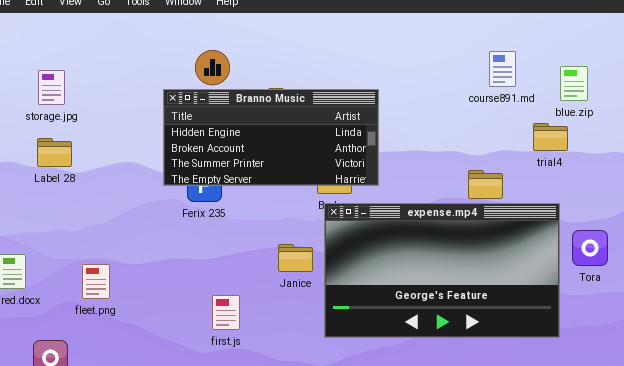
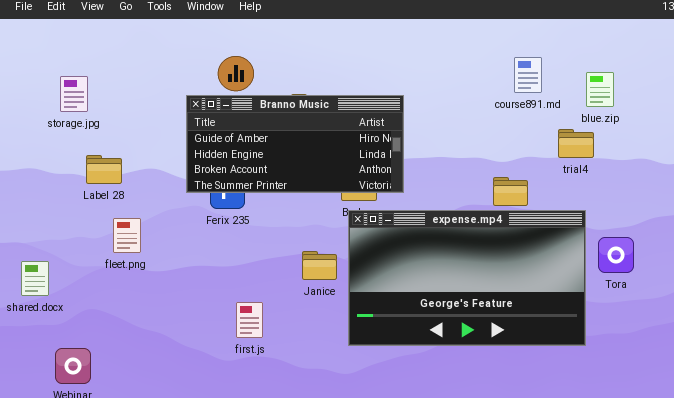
Branno Music: [163,89,379,186] -> [186,95,404,193], scrolled up 1 row
Label 28: [37,138,72,167] -> [86,155,122,184], moved
fleet.png: [82,264,110,299] -> [113,218,141,253], moved

